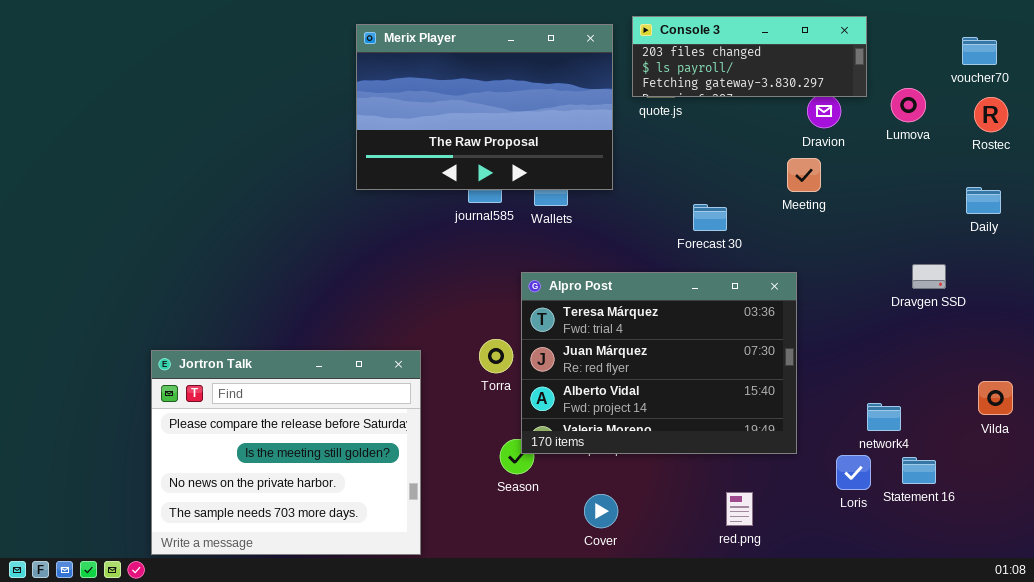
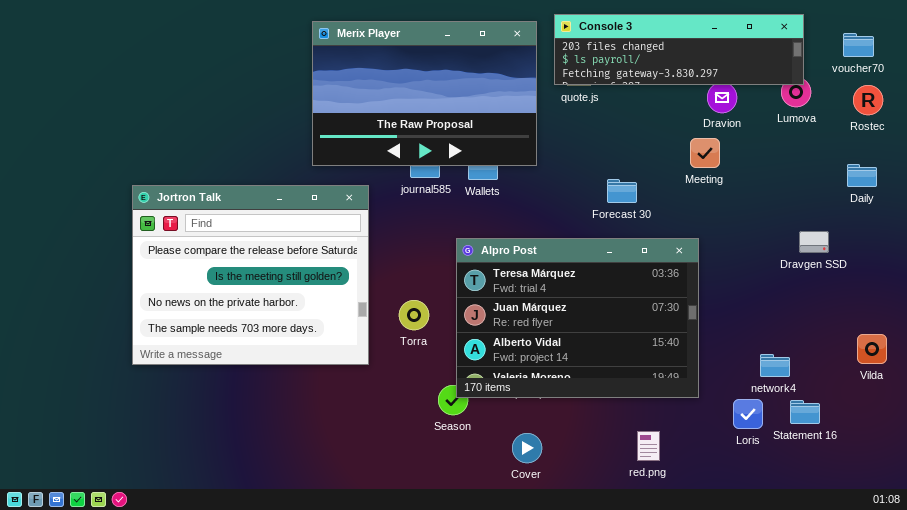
Console 3: [632,16,867,97] -> [554,14,804,85], resized
Torra: [479,339,513,373] -> [399,300,429,330], moved
Jortron Talk: [151,350,421,555] -> [132,185,369,365], moved

